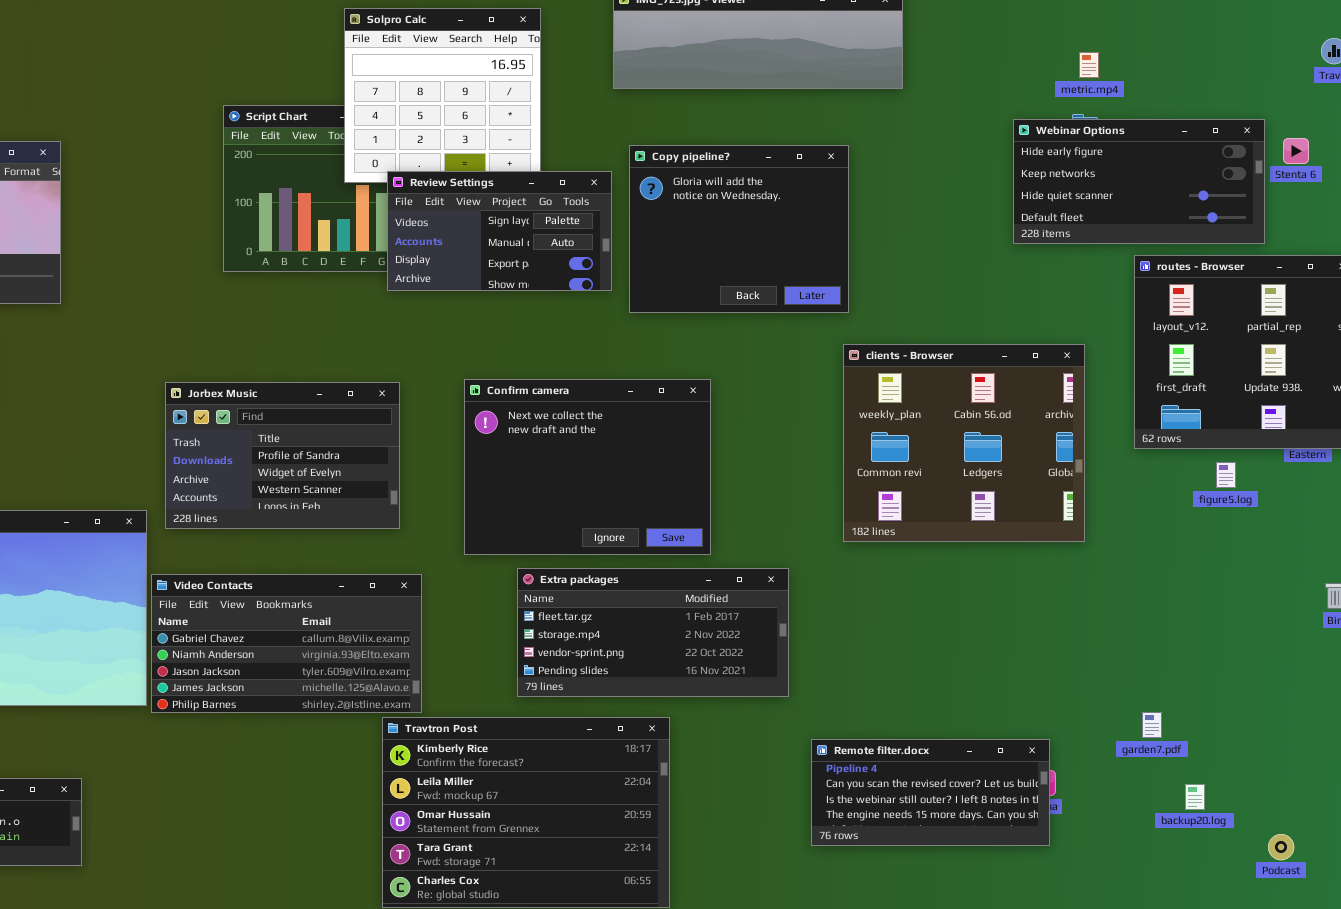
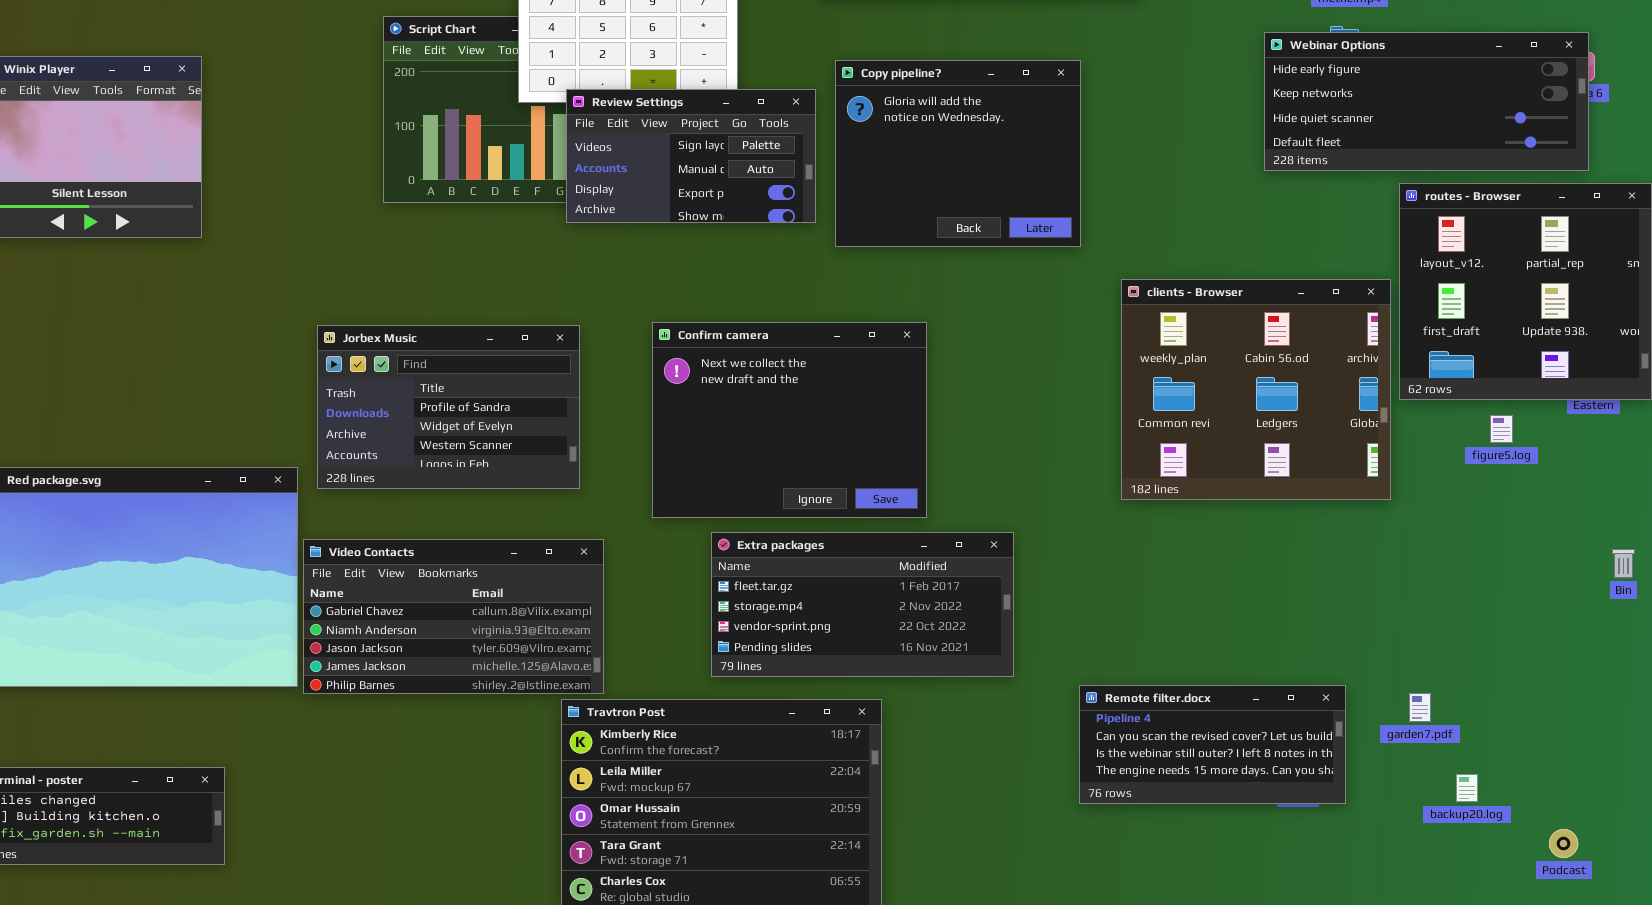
Webinar Options: [1013,119,1265,244] -> [1264,32,1589,171], resized
clients - Browser: [843,344,1085,542] -> [1121,279,1391,500], moved
Remote filter.docx: [811,739,1050,846] -> [1079,685,1346,804], moved

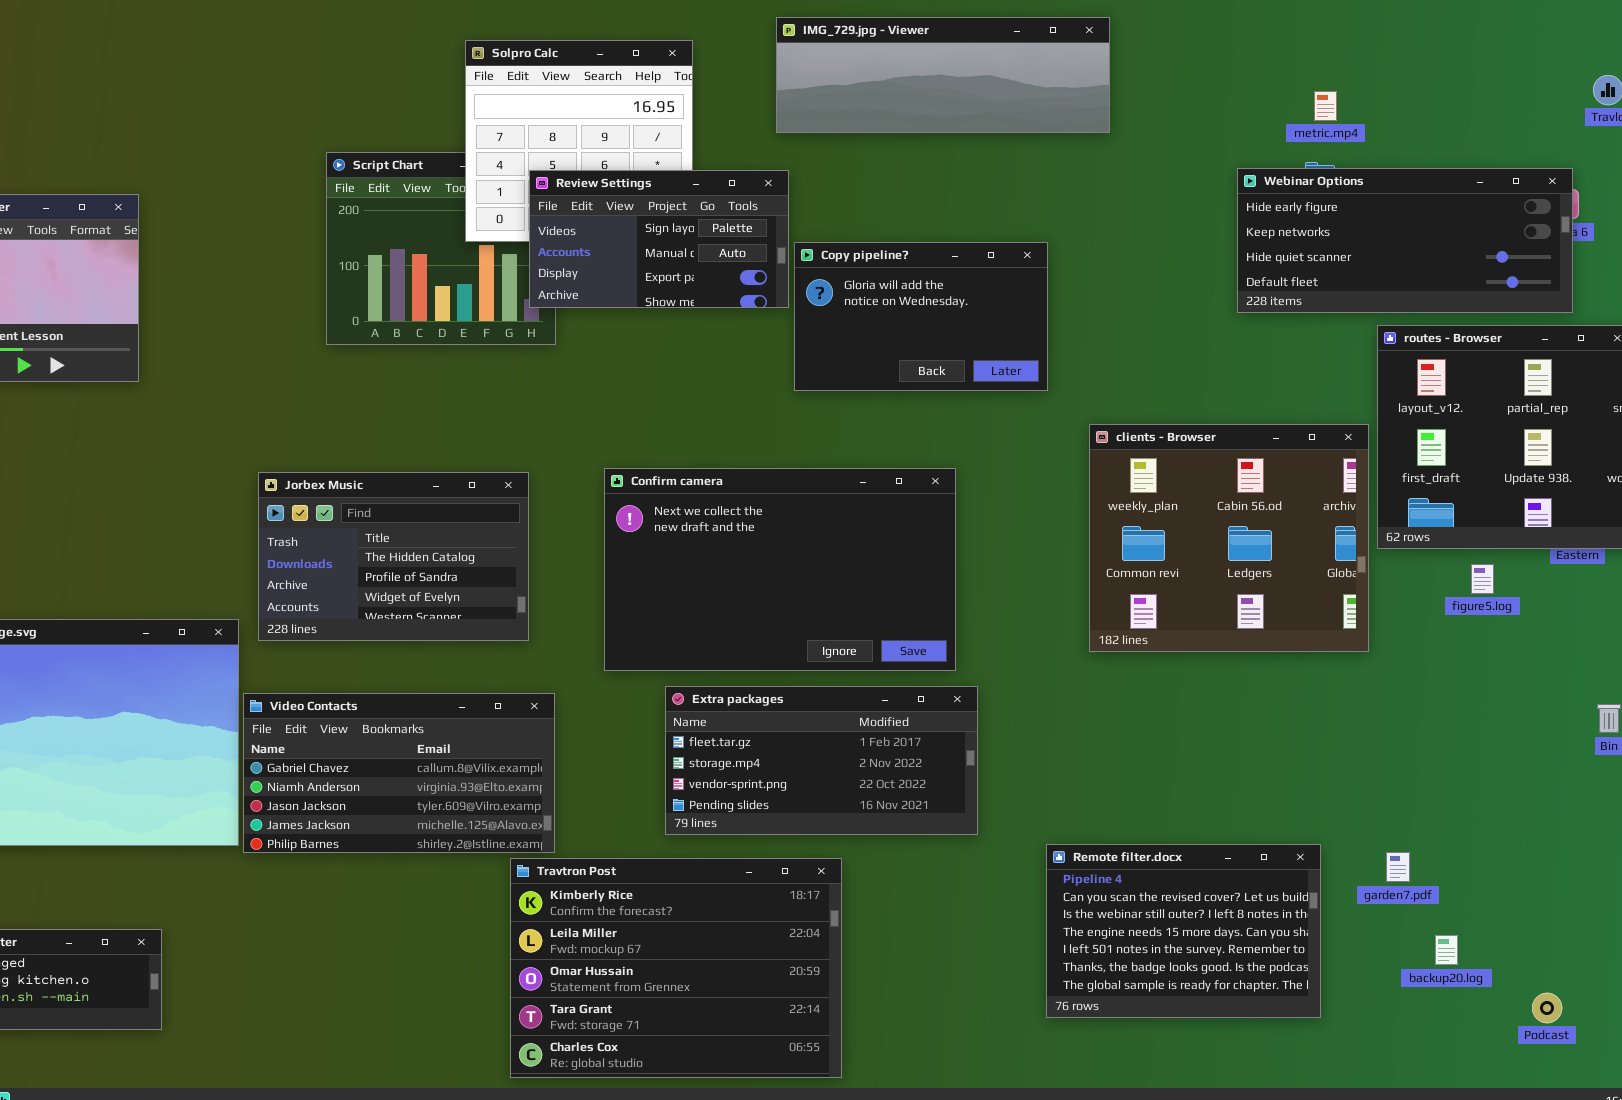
Copy pipeline?: [835,60,1081,247] -> [794,242,1048,391], resized
Review Settings: [566,89,816,223] -> [529,170,789,308], moved
Confirm camera: [652,322,927,518] -> [604,468,956,671], resized
Jorbex Music: [317,325,580,489] -> [258,472,529,641], scrolled up 1 row
Remote filter.docx: [1079,685,1346,804] -> [1046,844,1321,1018], resized

